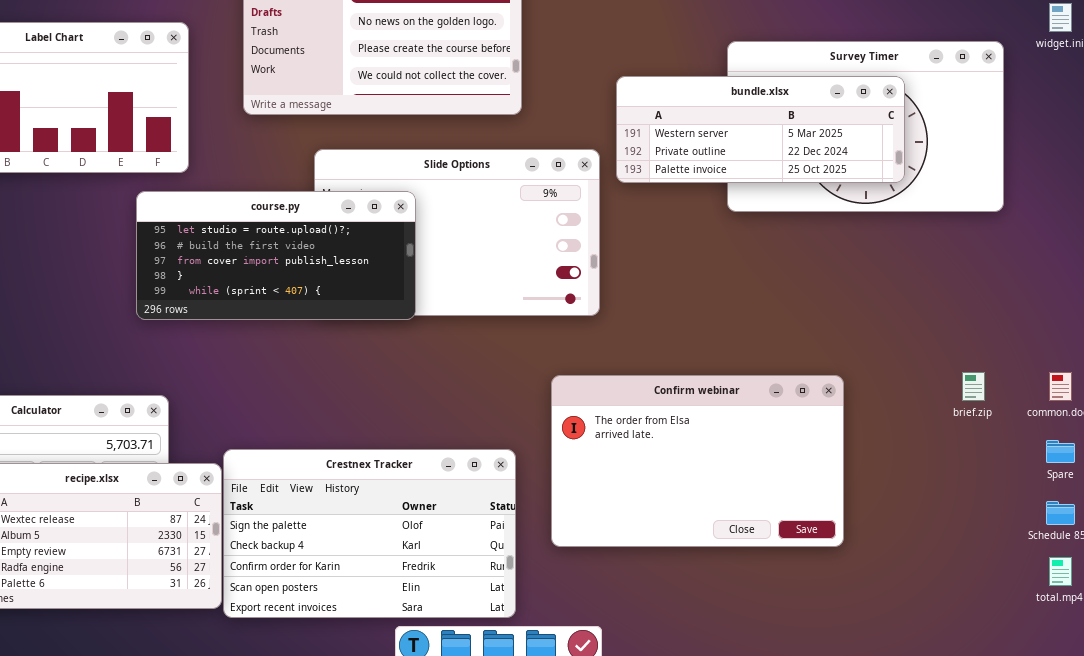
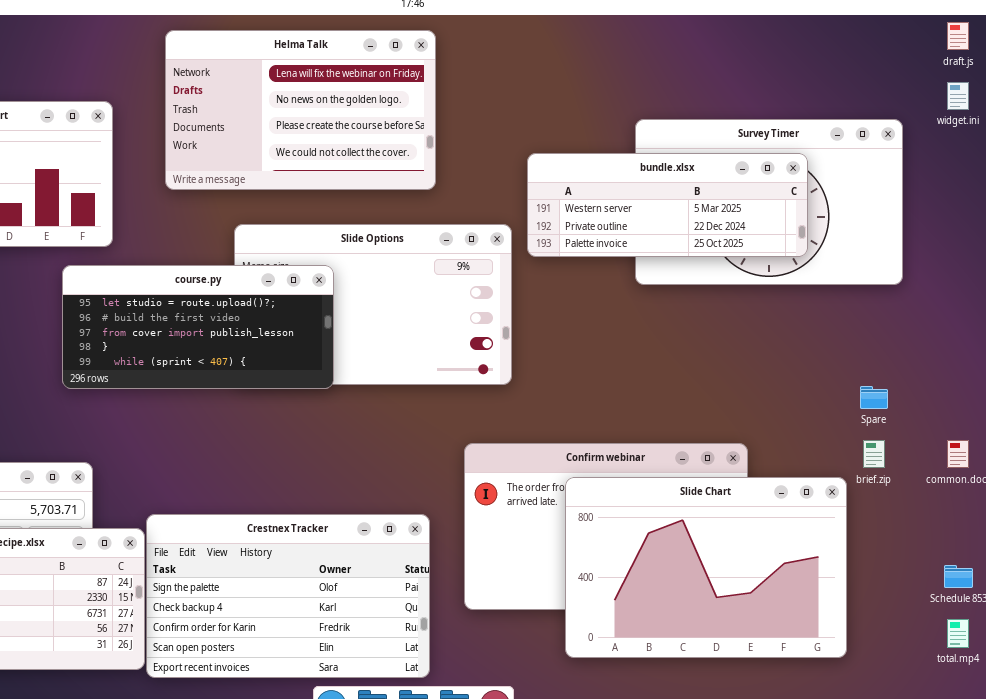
Slide Chart: none -> [565,477,847,658], opened
Spare: [1046,440,1075,463] -> [860,386,888,409], moved

